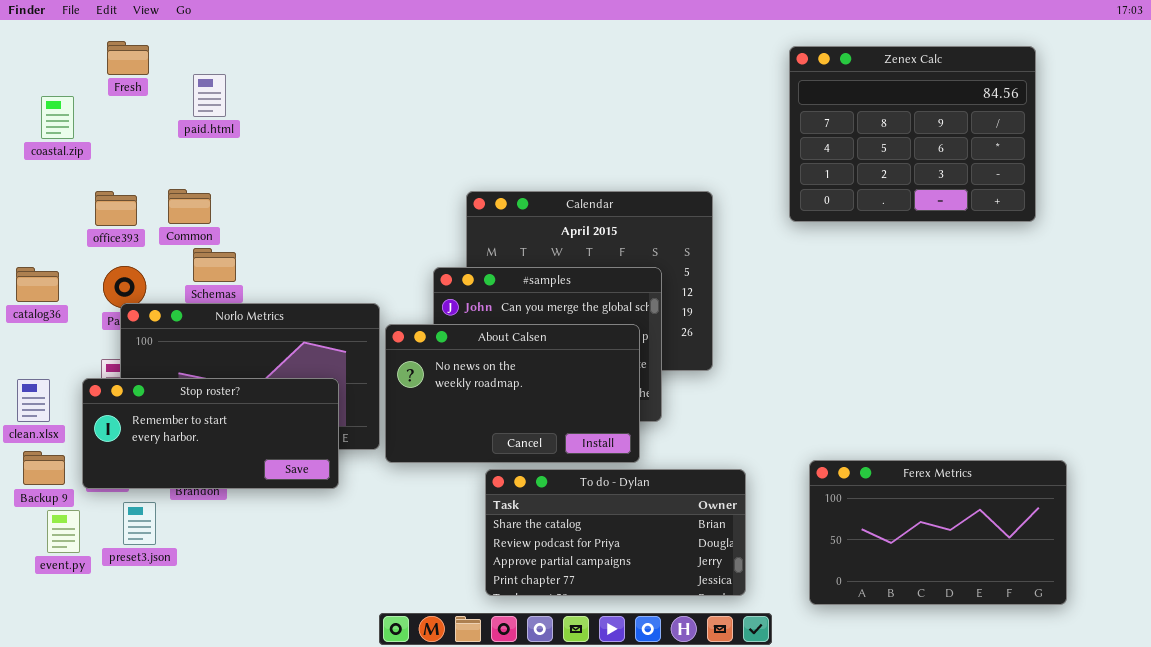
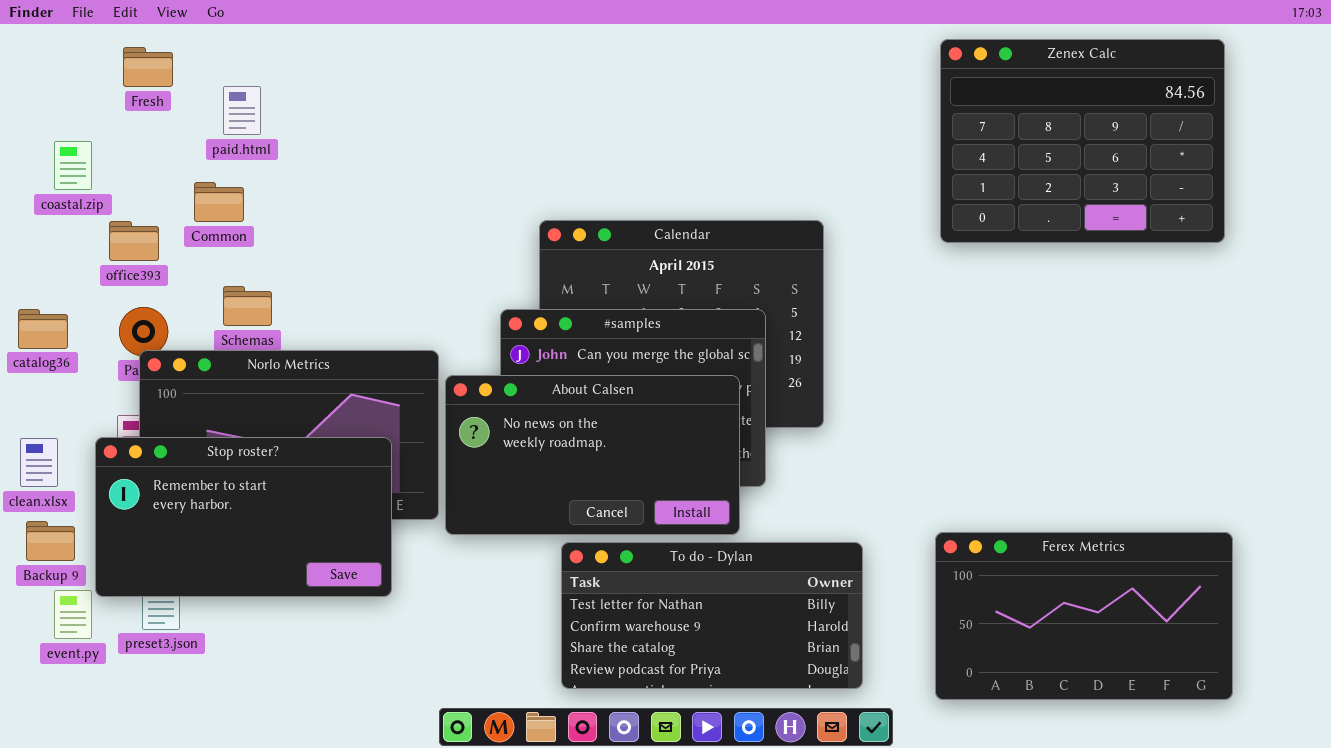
Zenex Calc: [789,46,1036,222] -> [940,39,1225,243], moved
coastal.zip: [41,96,74,139] -> [54,141,92,190], moved
Common: [168,189,211,224] -> [194,182,244,222], moved
Stop roster?: [82,378,339,489] -> [95,437,392,597], resized
To do - Dylan: [485,469,746,596] -> [561,542,863,689], scrolled up 2 rows

